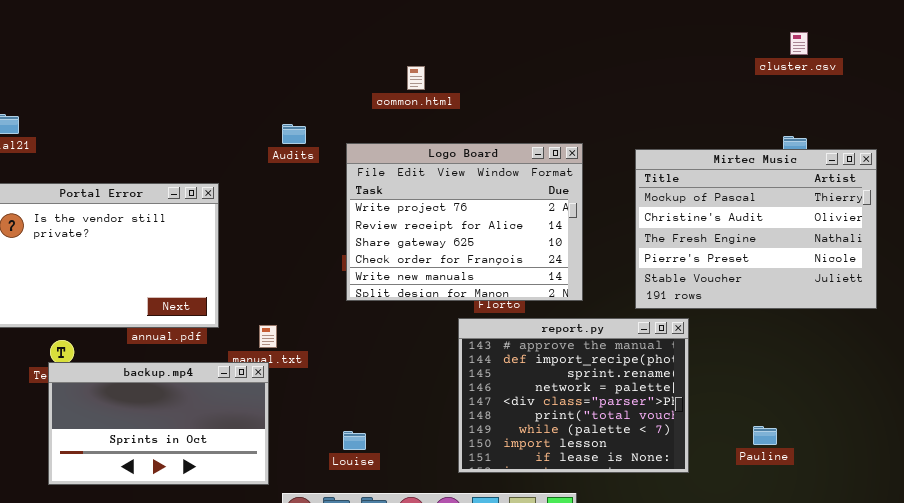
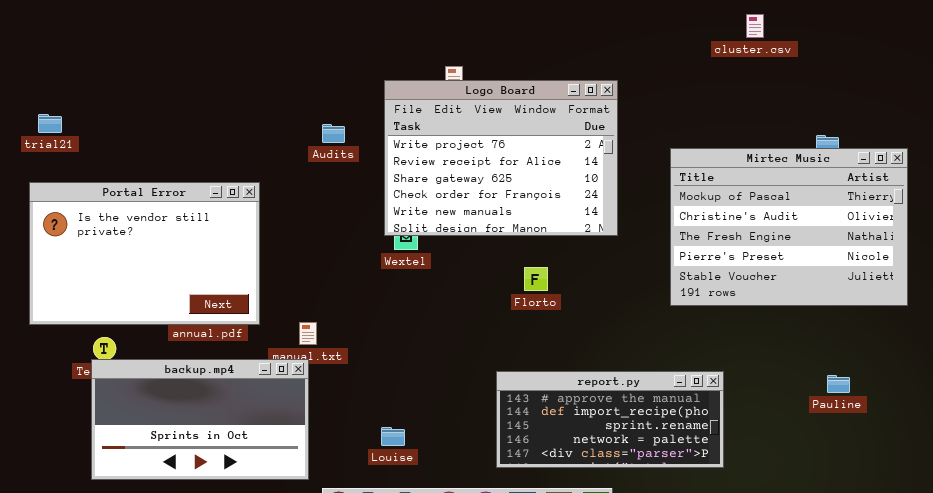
cluster.csv: [790,32,808,55] -> [746,14,764,38], moved
Logo Board: [346,143,583,301] -> [384,80,618,236], moved
report.py: [458,318,689,473] -> [496,371,724,468], resized
Pauline: [753,426,777,445] -> [827,375,850,393], moved

